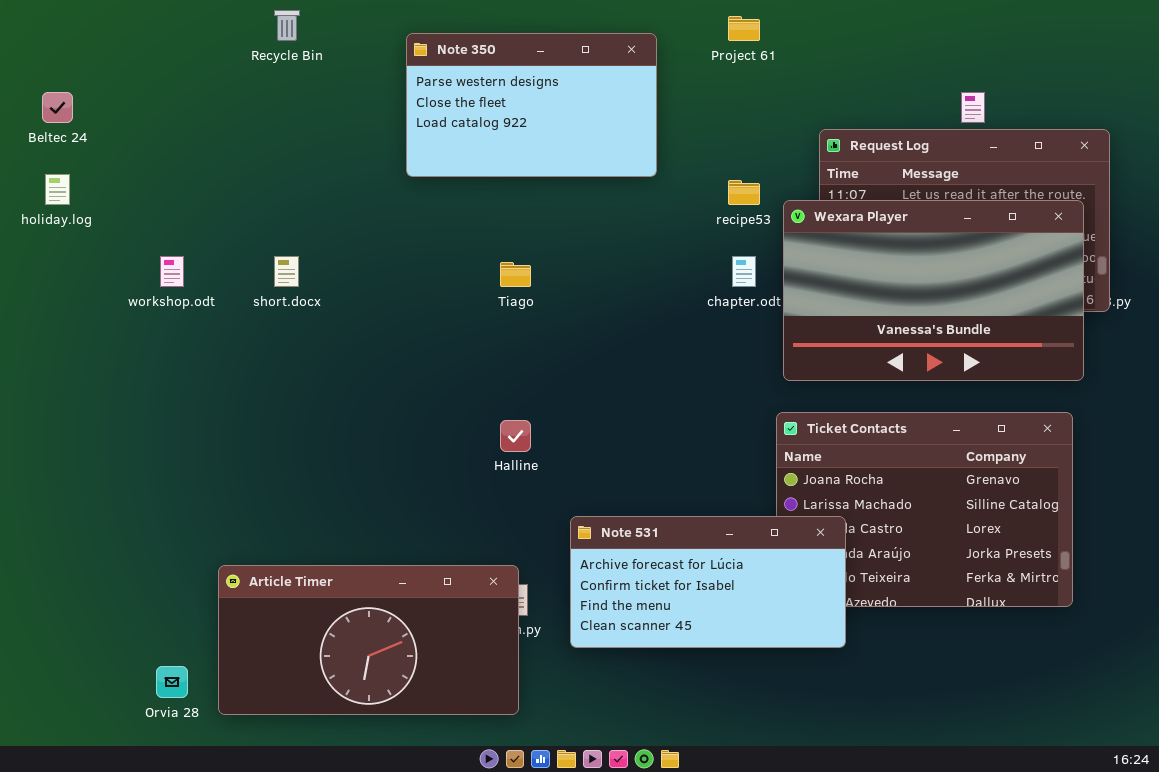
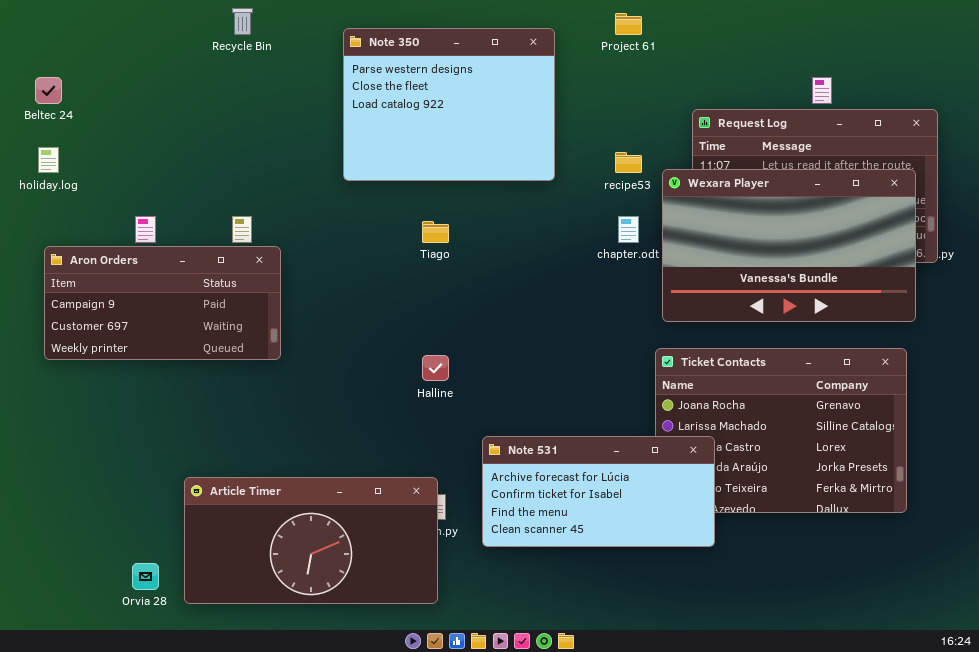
Note 350: [406,33,657,177] -> [343,28,555,181], resized
Aron Orders: none -> [44,246,281,360], opened

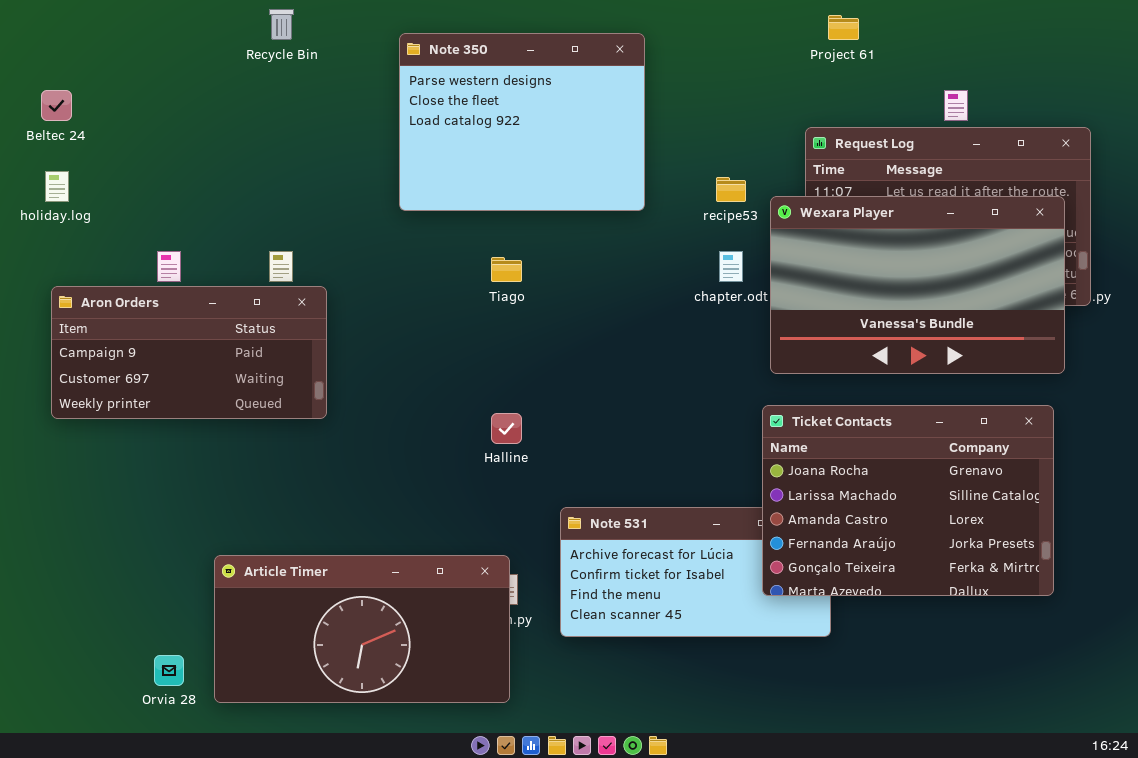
Project 61: [615,13,642,35] -> [828,15,859,40], moved
Ticket Contacts: [655,348,907,513] -> [762,405,1054,596], raised

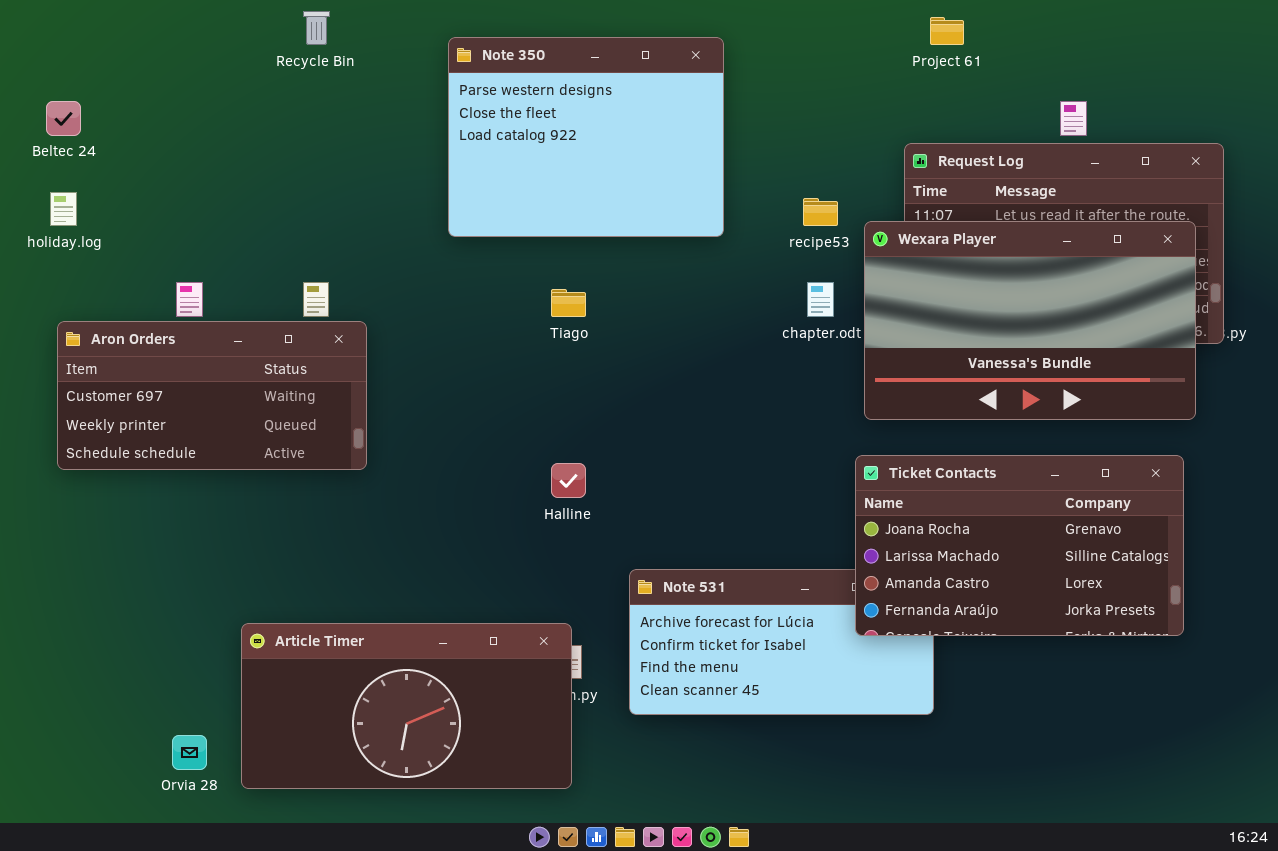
Aron Orders: [51,286,327,419] -> [57,321,367,470], scrolled down 1 row
Ticket Contacts: [762,405,1054,596] -> [855,455,1184,636], resized

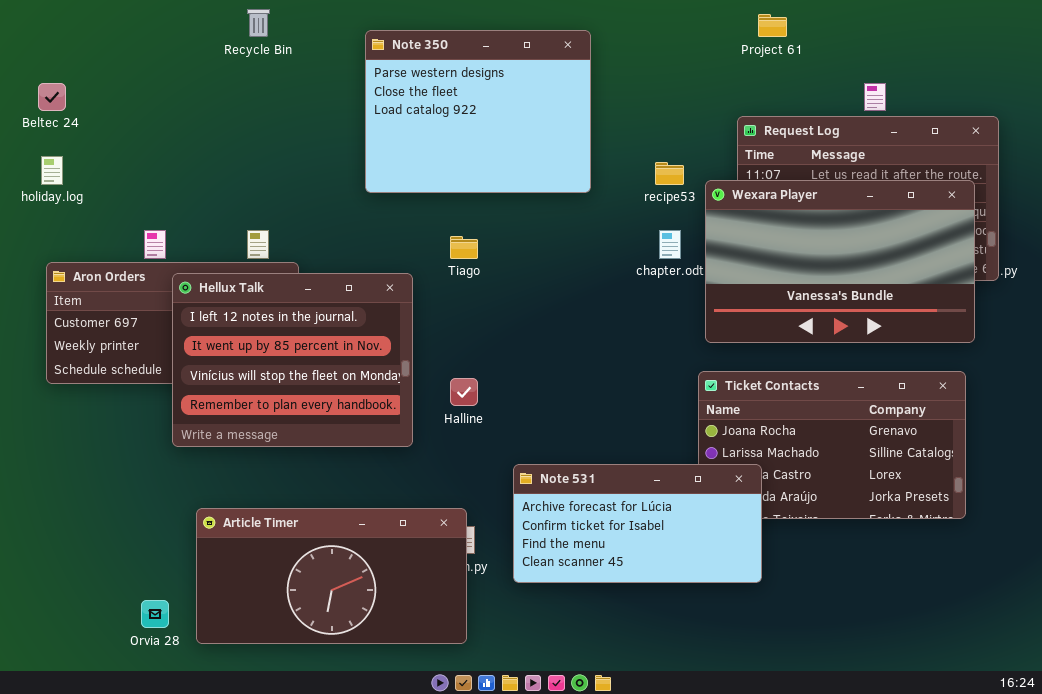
Hellux Talk: none -> [172,273,413,447], opened
Note 531: [629,569,934,715] -> [513,464,762,583], raised

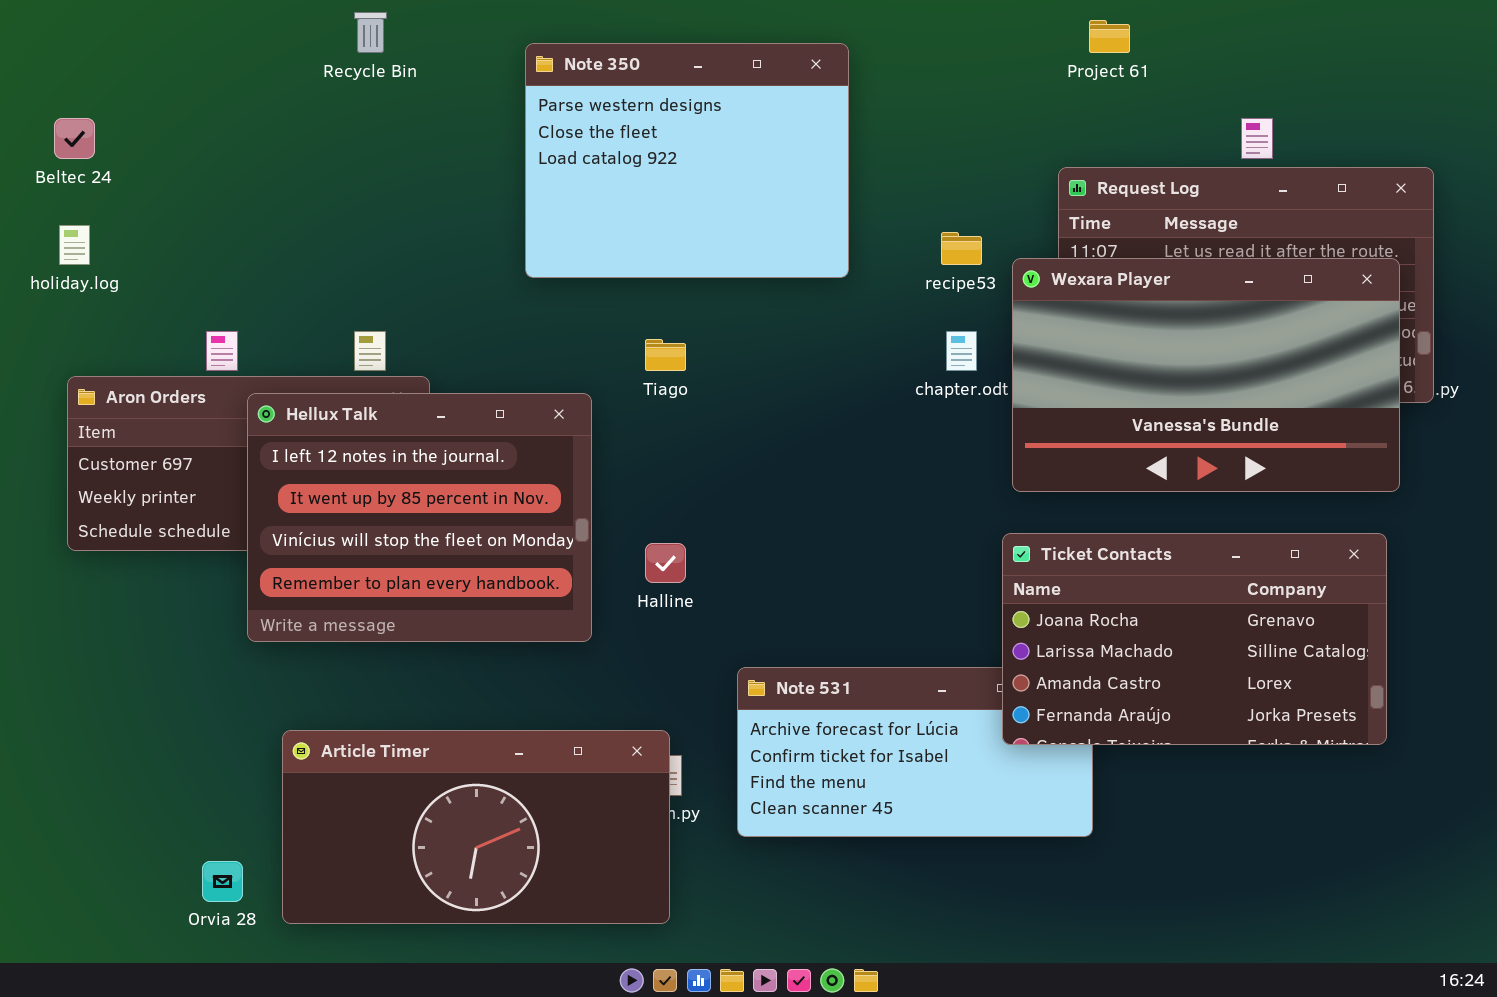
Ticket Contacts: [698,371,966,519] -> [1002,533,1387,745], raised

